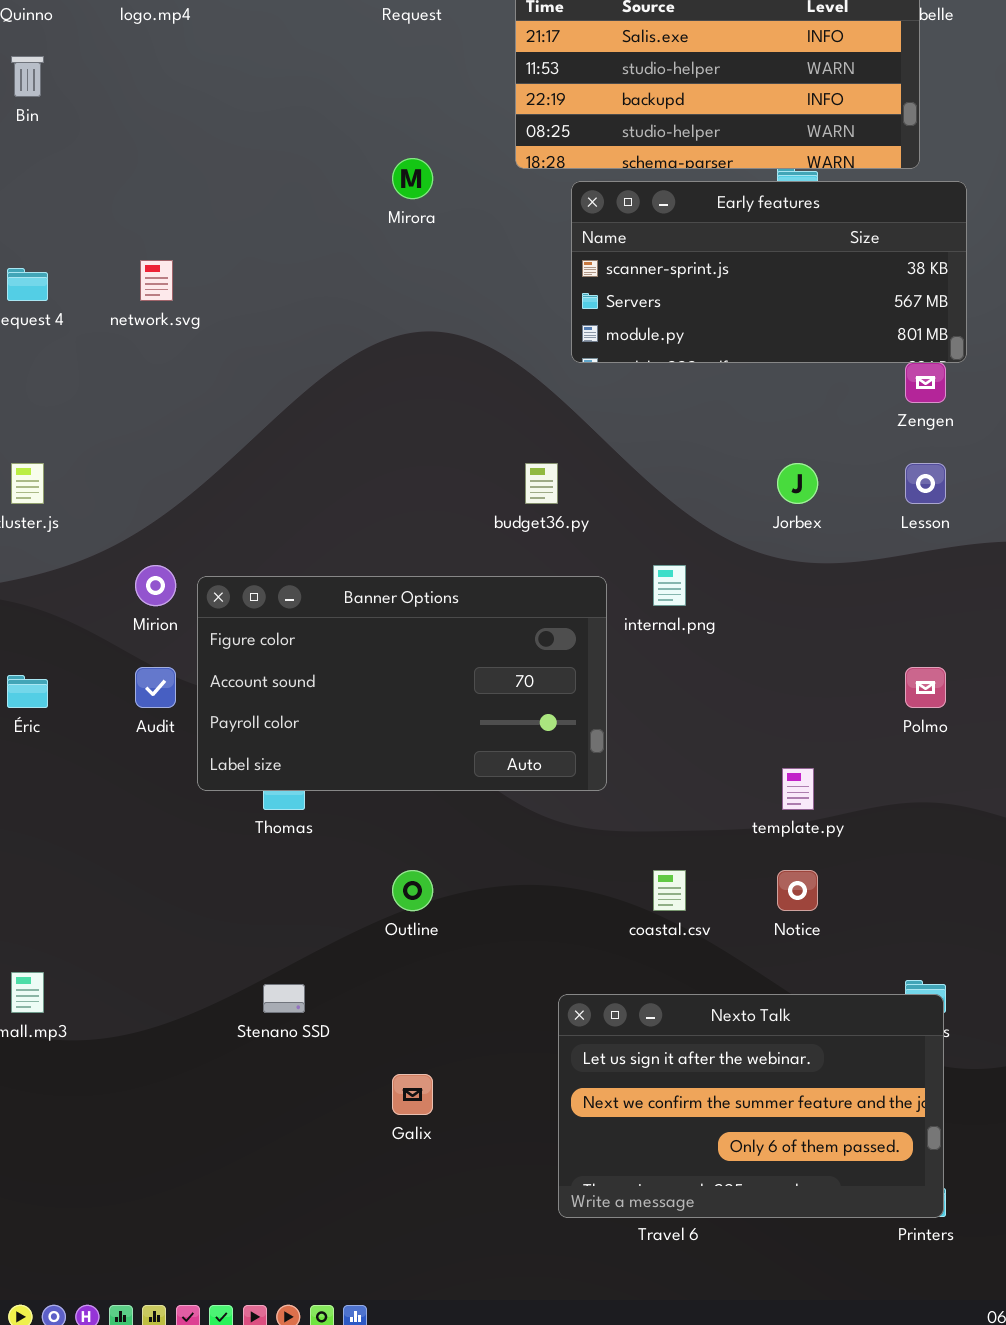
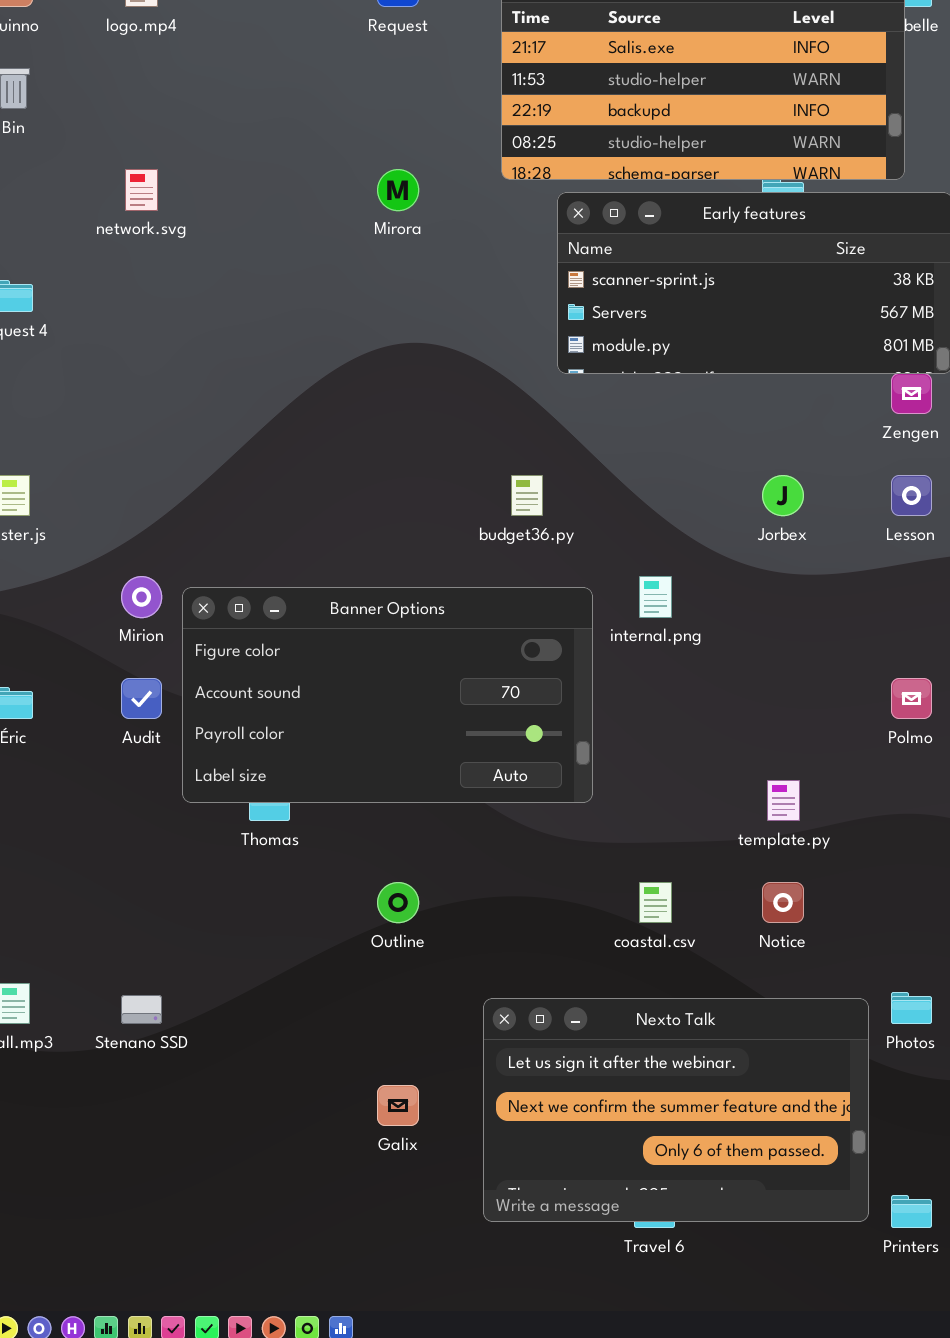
network.svg: [140,260,173,301] -> [125,169,158,211], moved
Stenano SSD: [263,984,305,1013] -> [121,995,162,1024], moved
Nexto Talk: [558,994,944,1218] -> [483,998,869,1222], moved

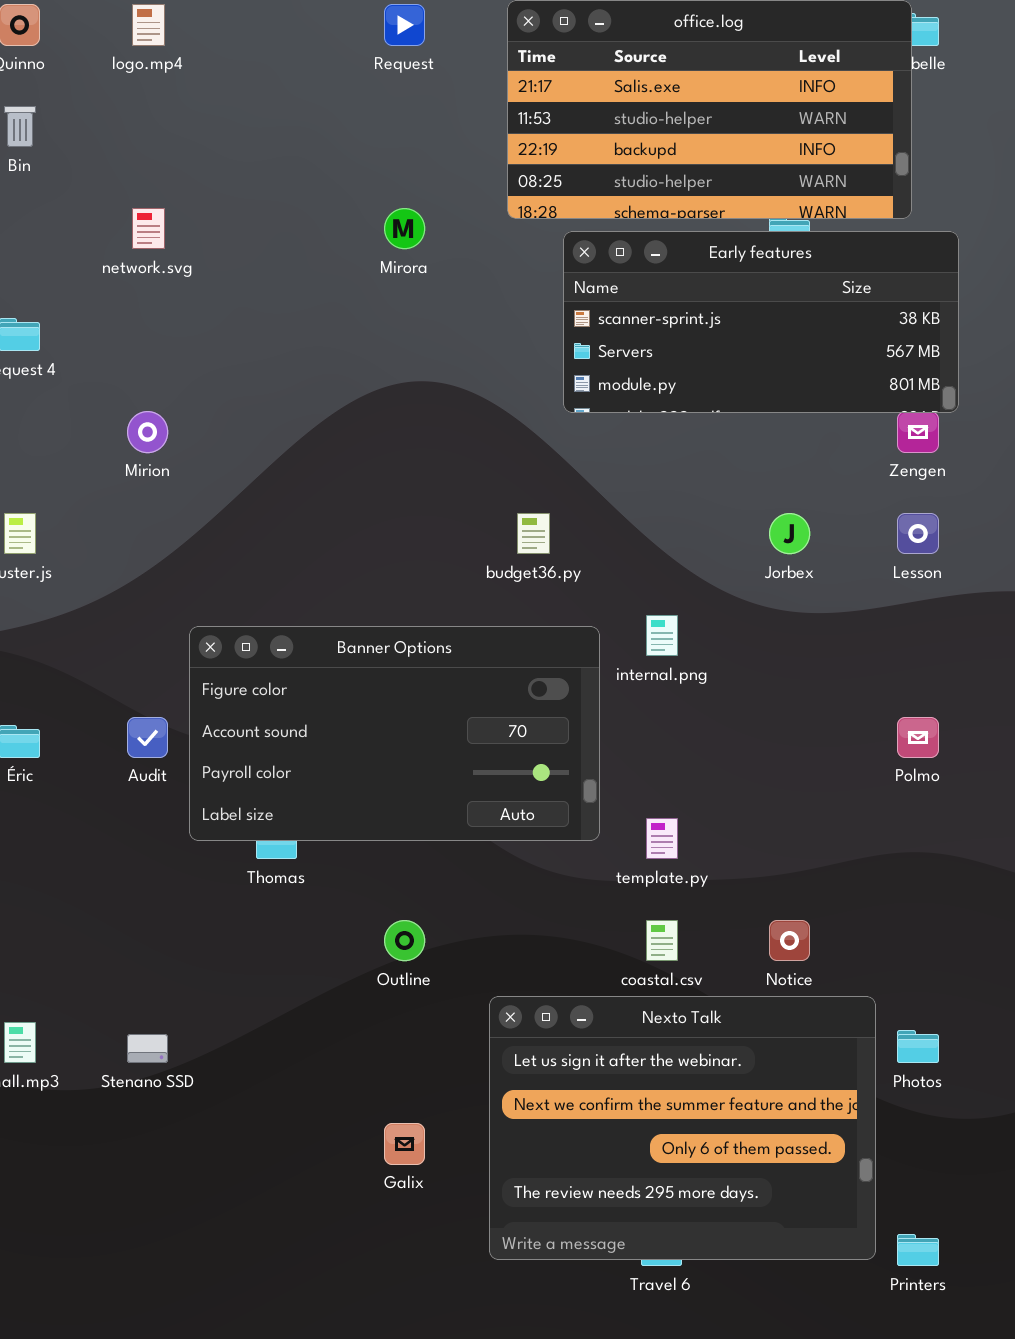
Mirion: [121,576,162,618] -> [127,411,168,453], moved
template.py: [767,780,800,821] -> [646,818,678,859], moved
Nexto Talk: [483,998,869,1222] -> [489,996,876,1260], resized

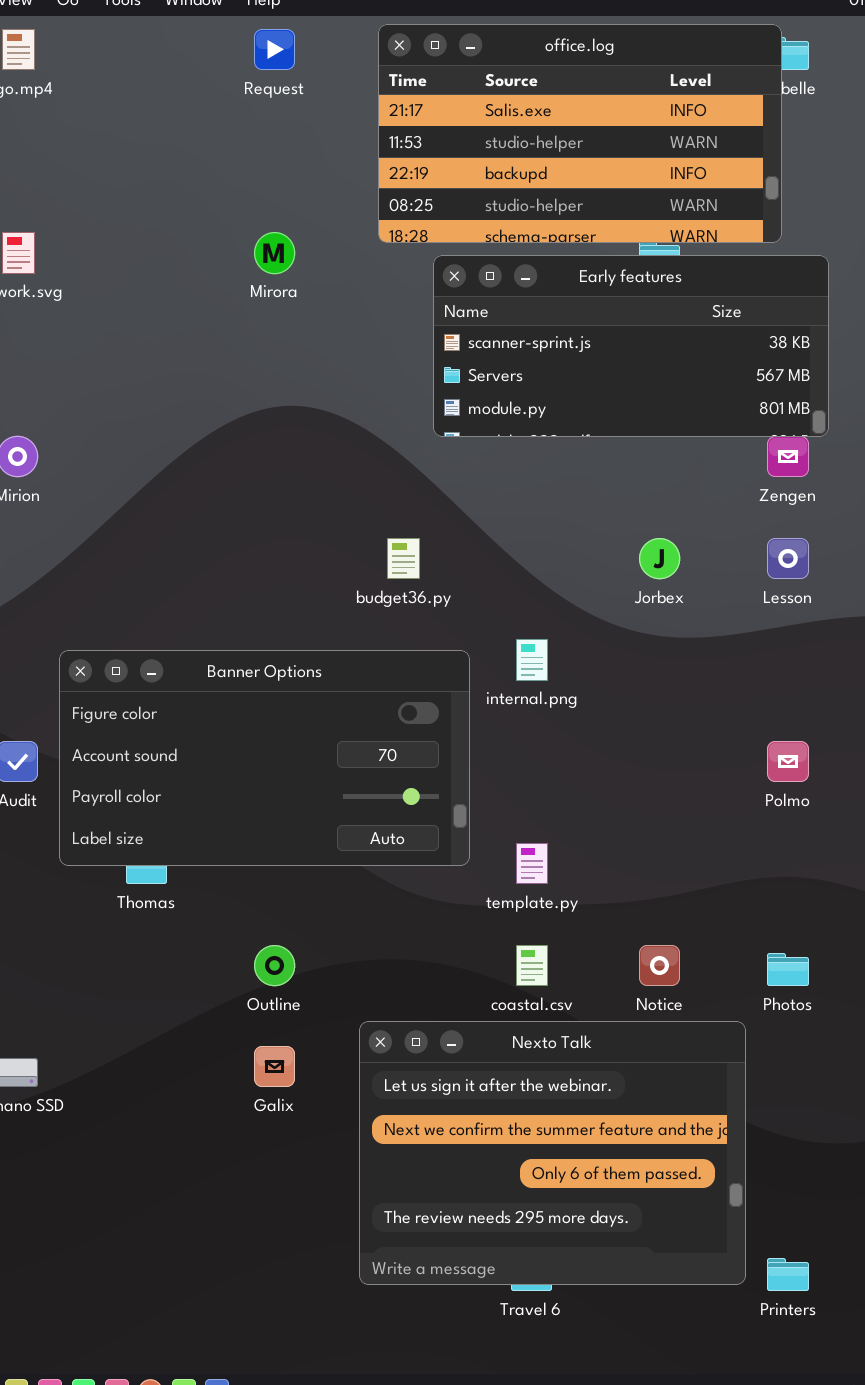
Photos: [897,1030,939,1063] -> [767,953,809,986], moved
Galix: [384,1123,425,1165] -> [254,1046,295,1087], moved

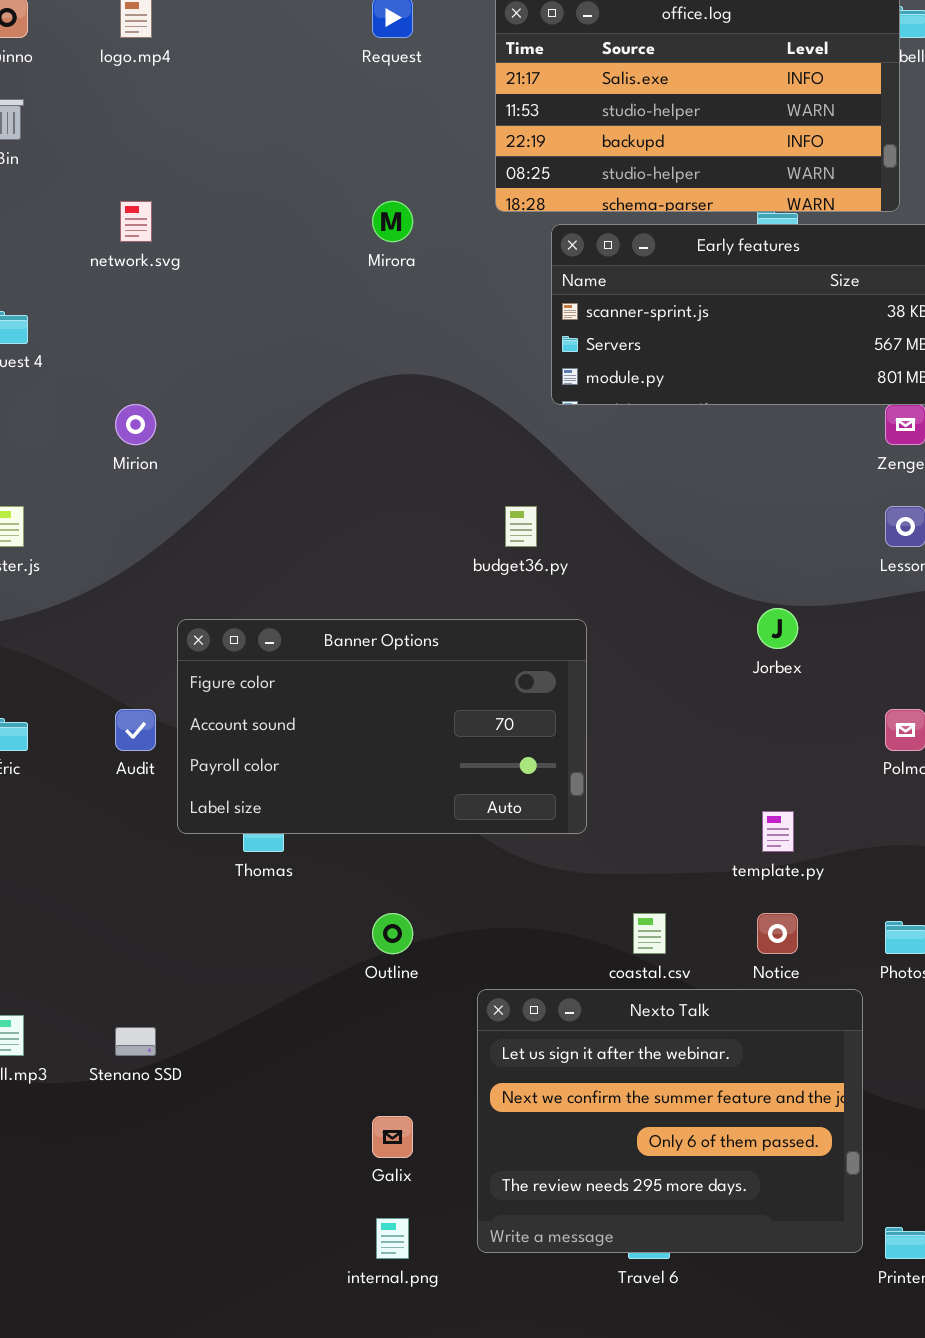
Jorbex: [639,538,680,579] -> [757,608,798,649], moved
internal.png: [516,639,548,681] -> [376,1218,409,1259], moved
template.py: [516,843,548,884] -> [762,811,794,852], moved
Galix: [254,1046,295,1087] -> [372,1116,413,1158], moved

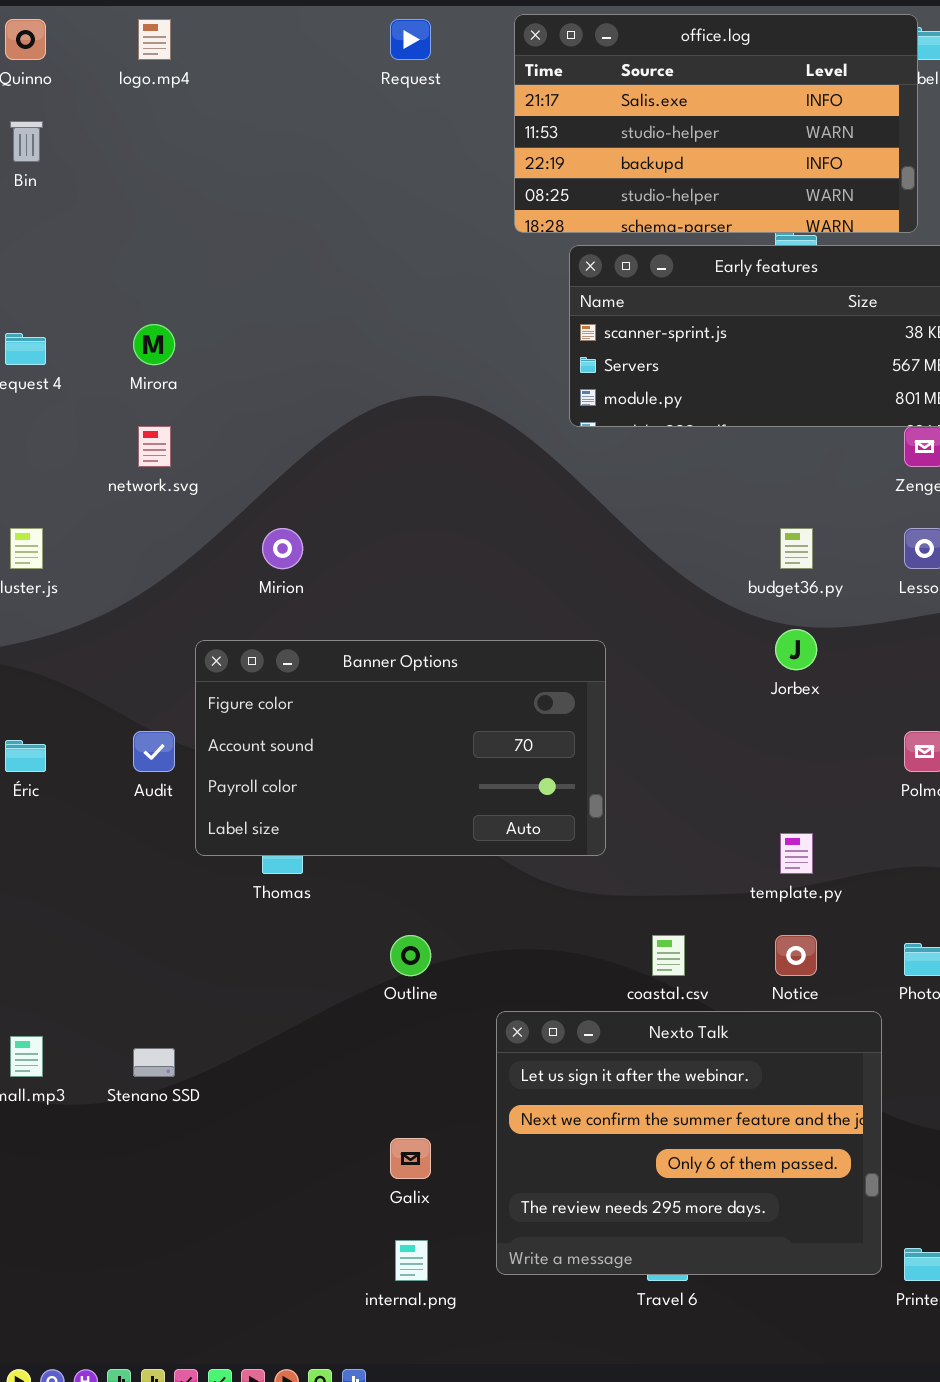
network.svg: [120,201,152,242] -> [138,426,171,467], moved
Mirora: [372,201,413,242] -> [133,324,175,365], moved
Mirion: [115,404,156,445] -> [262,528,303,569], moved
budget36.py: [505,506,537,547] -> [780,528,813,569], moved

